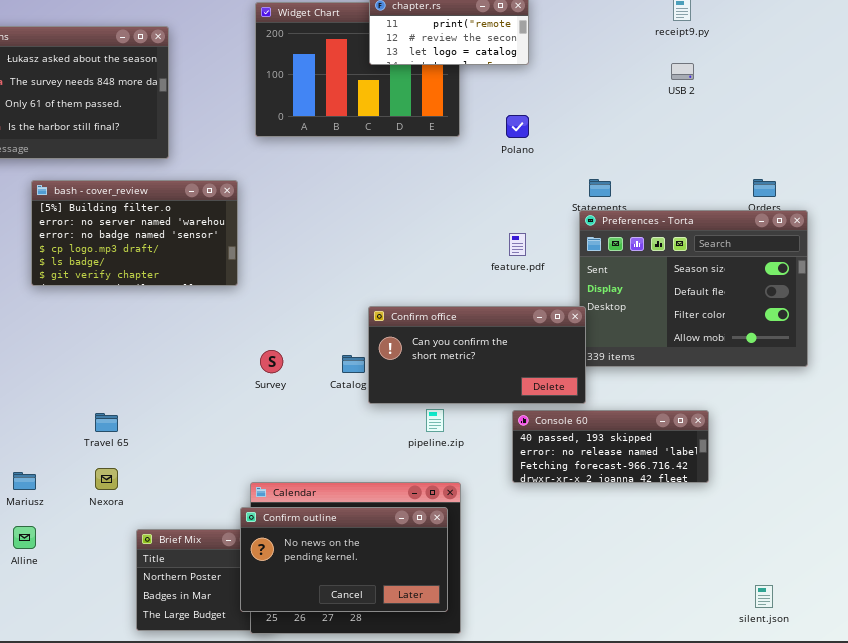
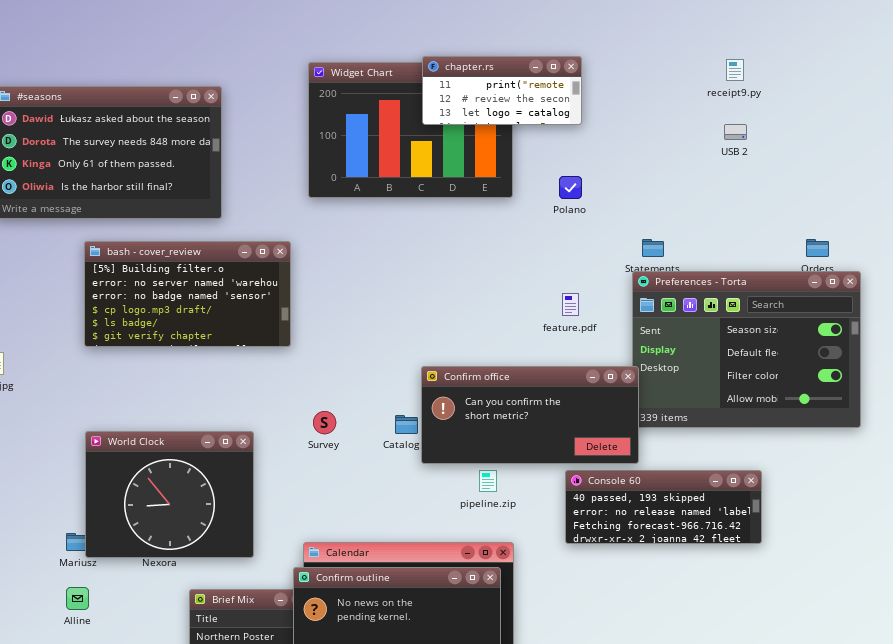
World Clock: none -> [85,431,254,558], opened

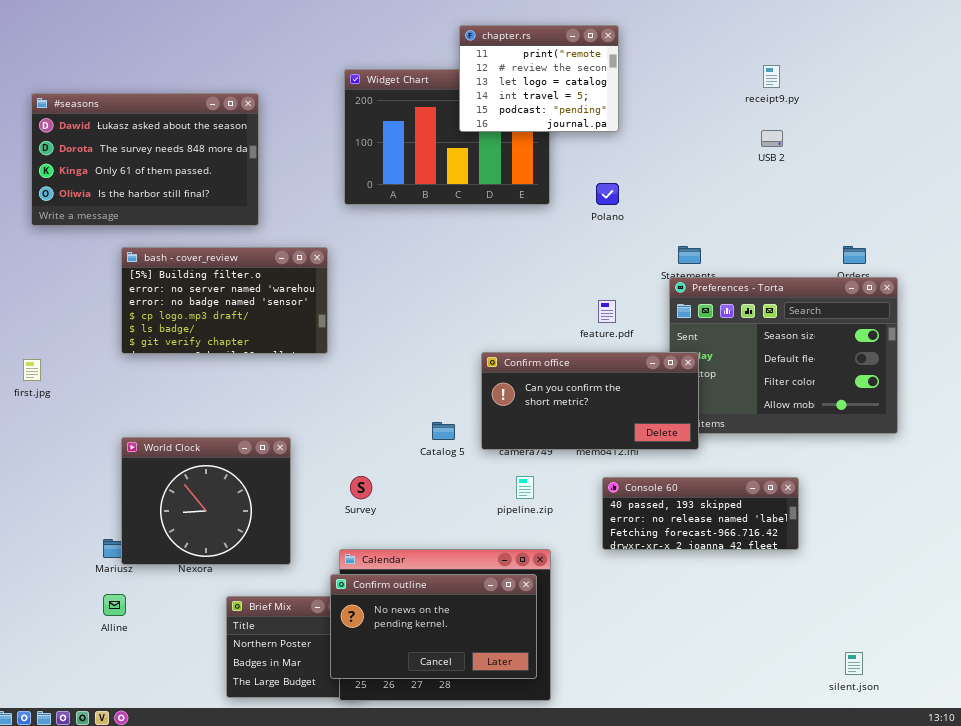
chapter.rs: [422,56,582,125] -> [459,25,619,132], resized
Confirm office: [421,366,639,464] -> [481,352,699,450], moved
Survey: [313,411,336,434] -> [350,476,372,499], moved

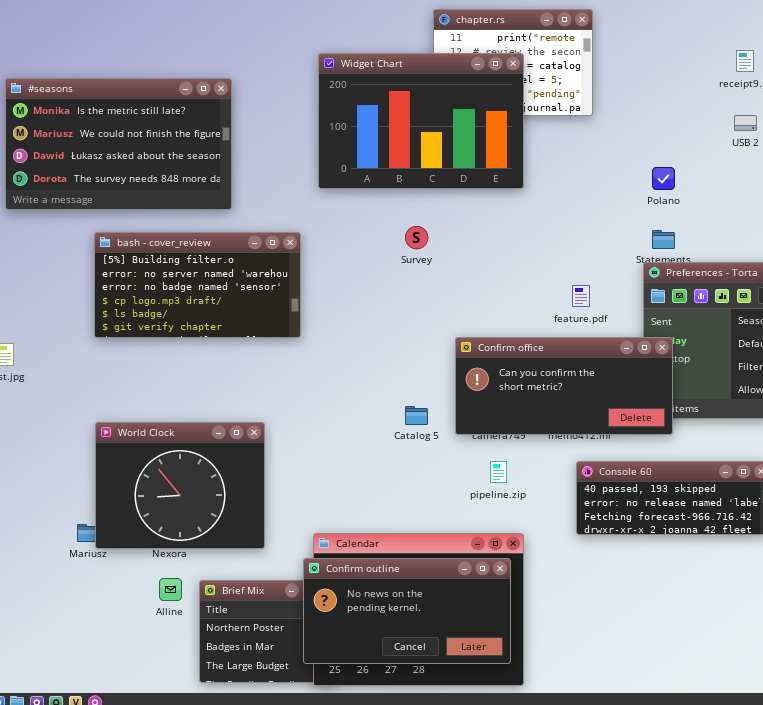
Widget Chart: [344,69,550,205] -> [318,53,524,189], raised
#seasons: [31,93,259,226] -> [5,78,232,210], scrolled up 2 rows
Polano: [596,183,619,205] -> [652,167,675,190], moved
Survey: [350,476,372,499] -> [405,226,428,249], moved
Alline: [103,594,126,616] -> [159,578,182,601], moved

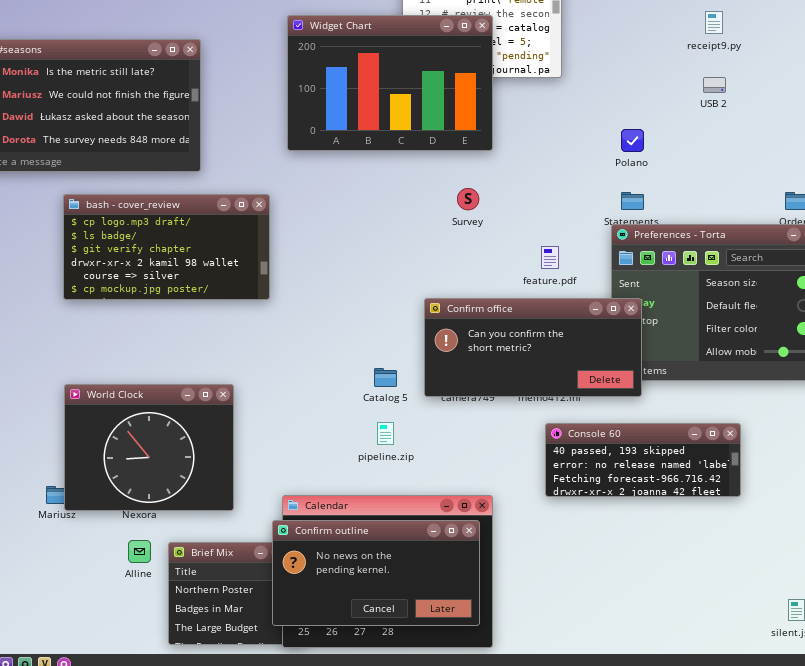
Survey: [405,226,428,249] -> [457,188,479,210], moved
bash - cover_review: [94,232,301,338] -> [63,194,270,300], scrolled down 3 rows
pipeline.zip: [490,461,507,483] -> [377,422,394,445], moved

